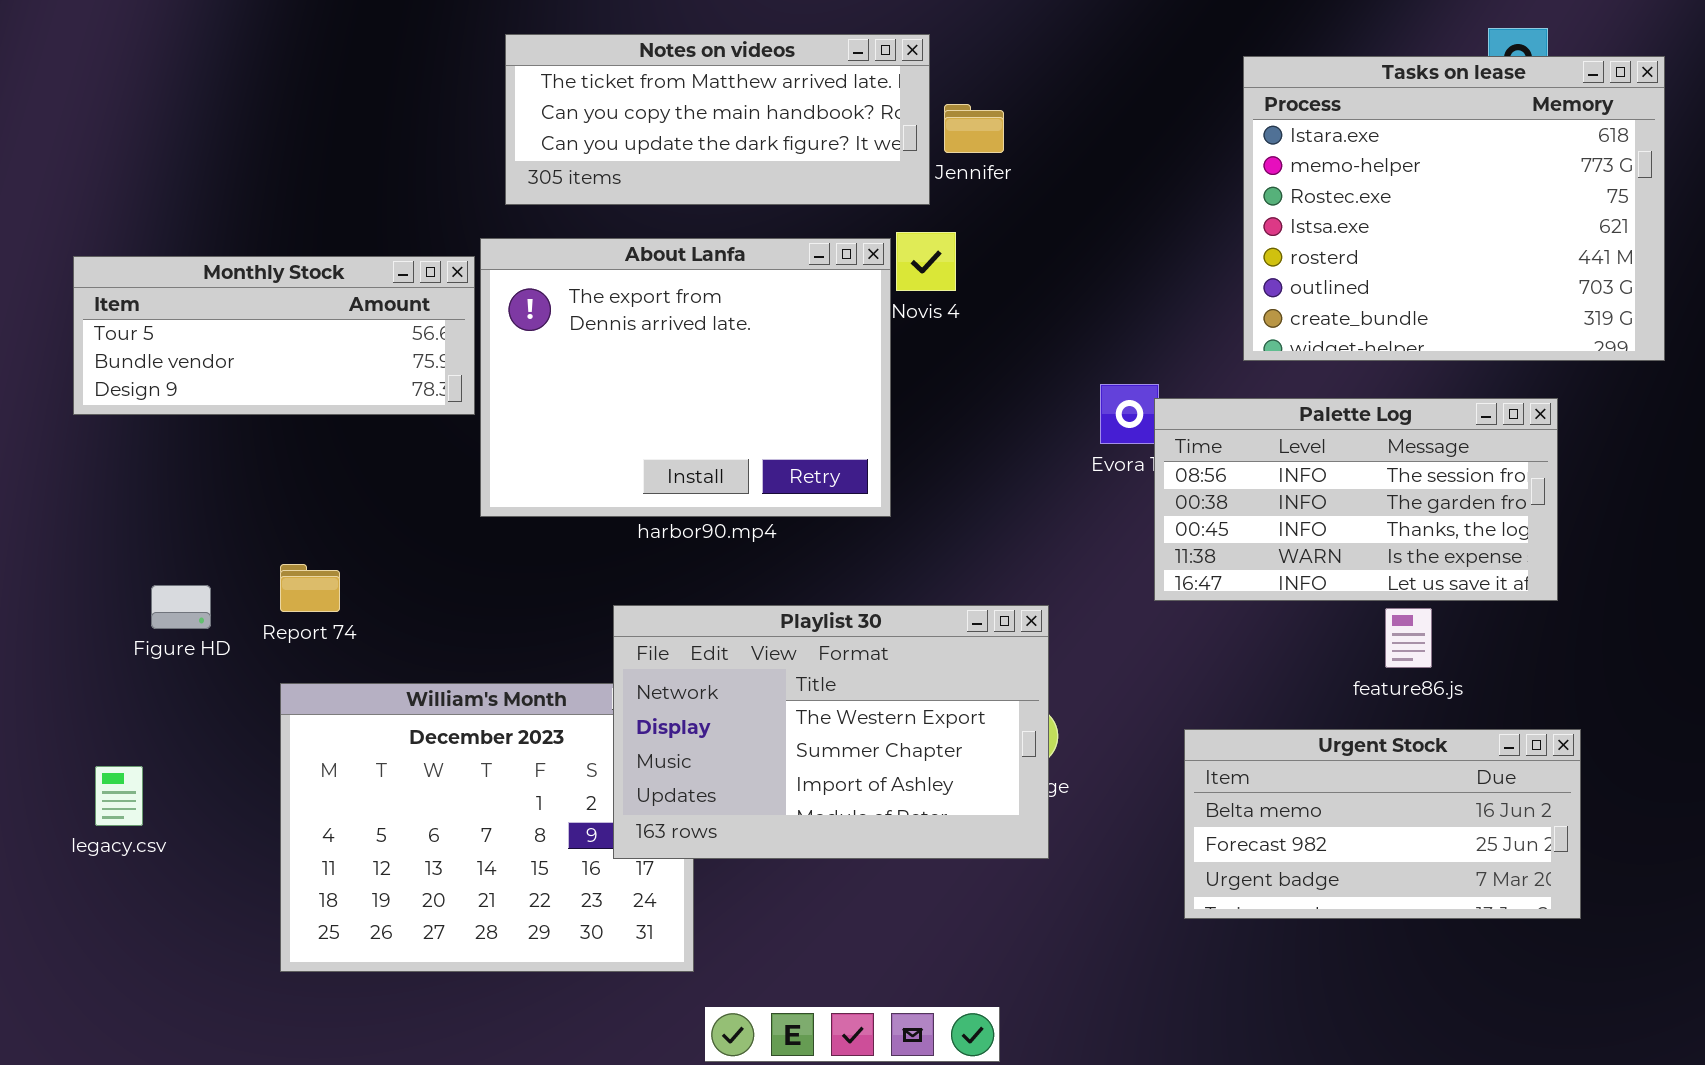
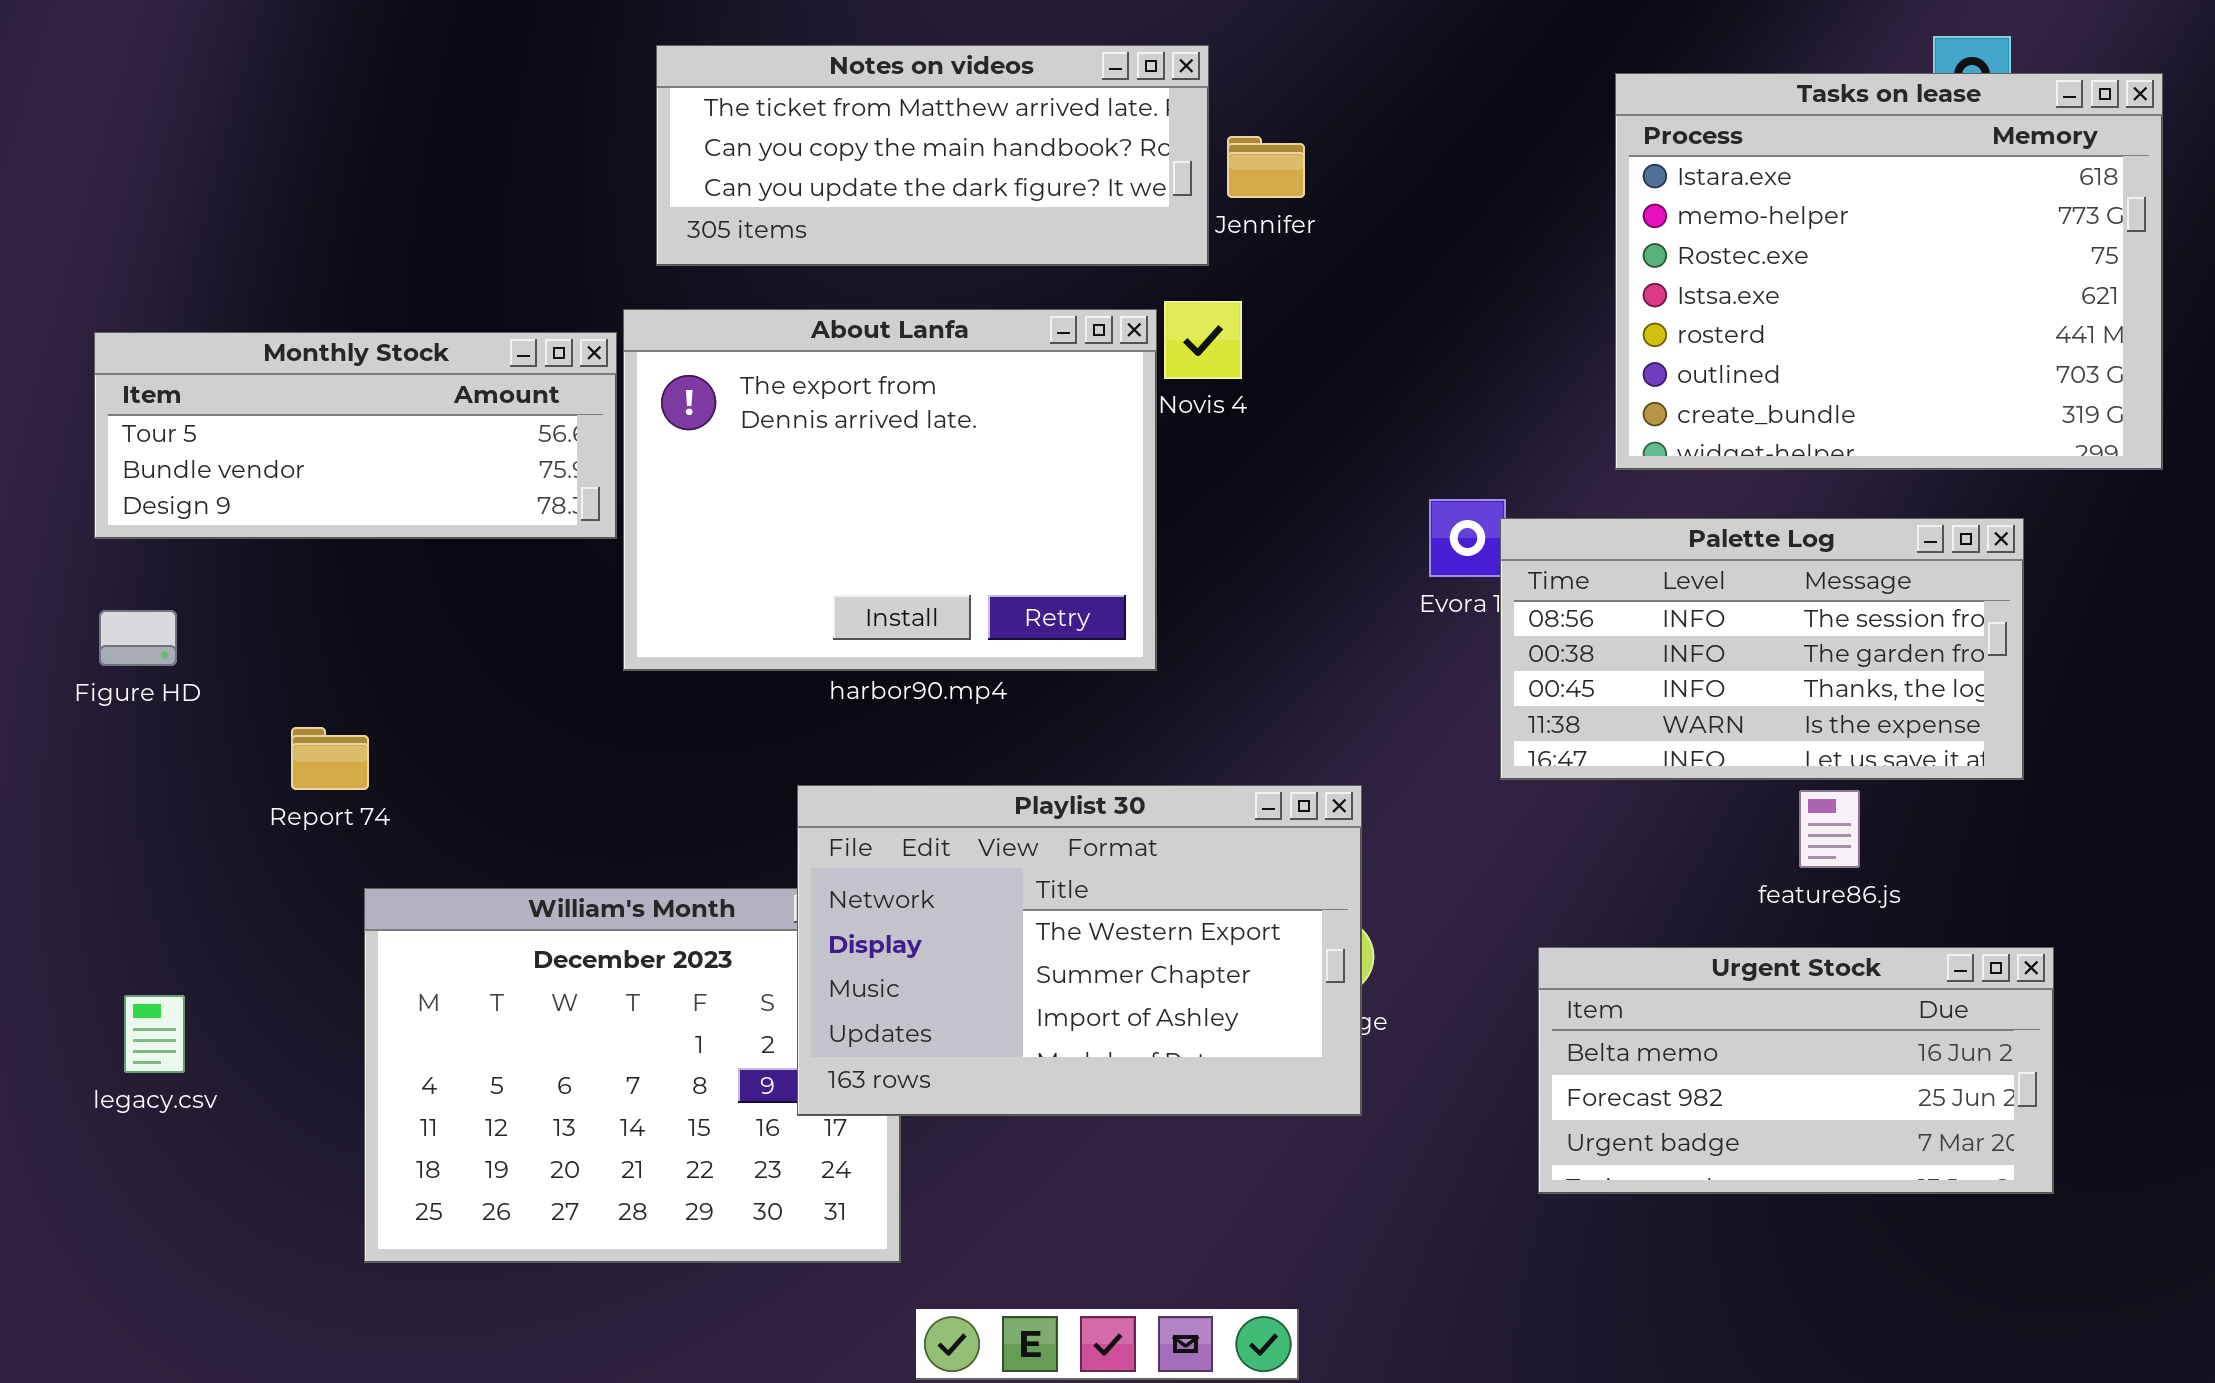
Report 74: [280,564,340,612] -> [291,727,369,790], moved
Figure HD: [151,585,211,629] -> [99,610,177,666], moved

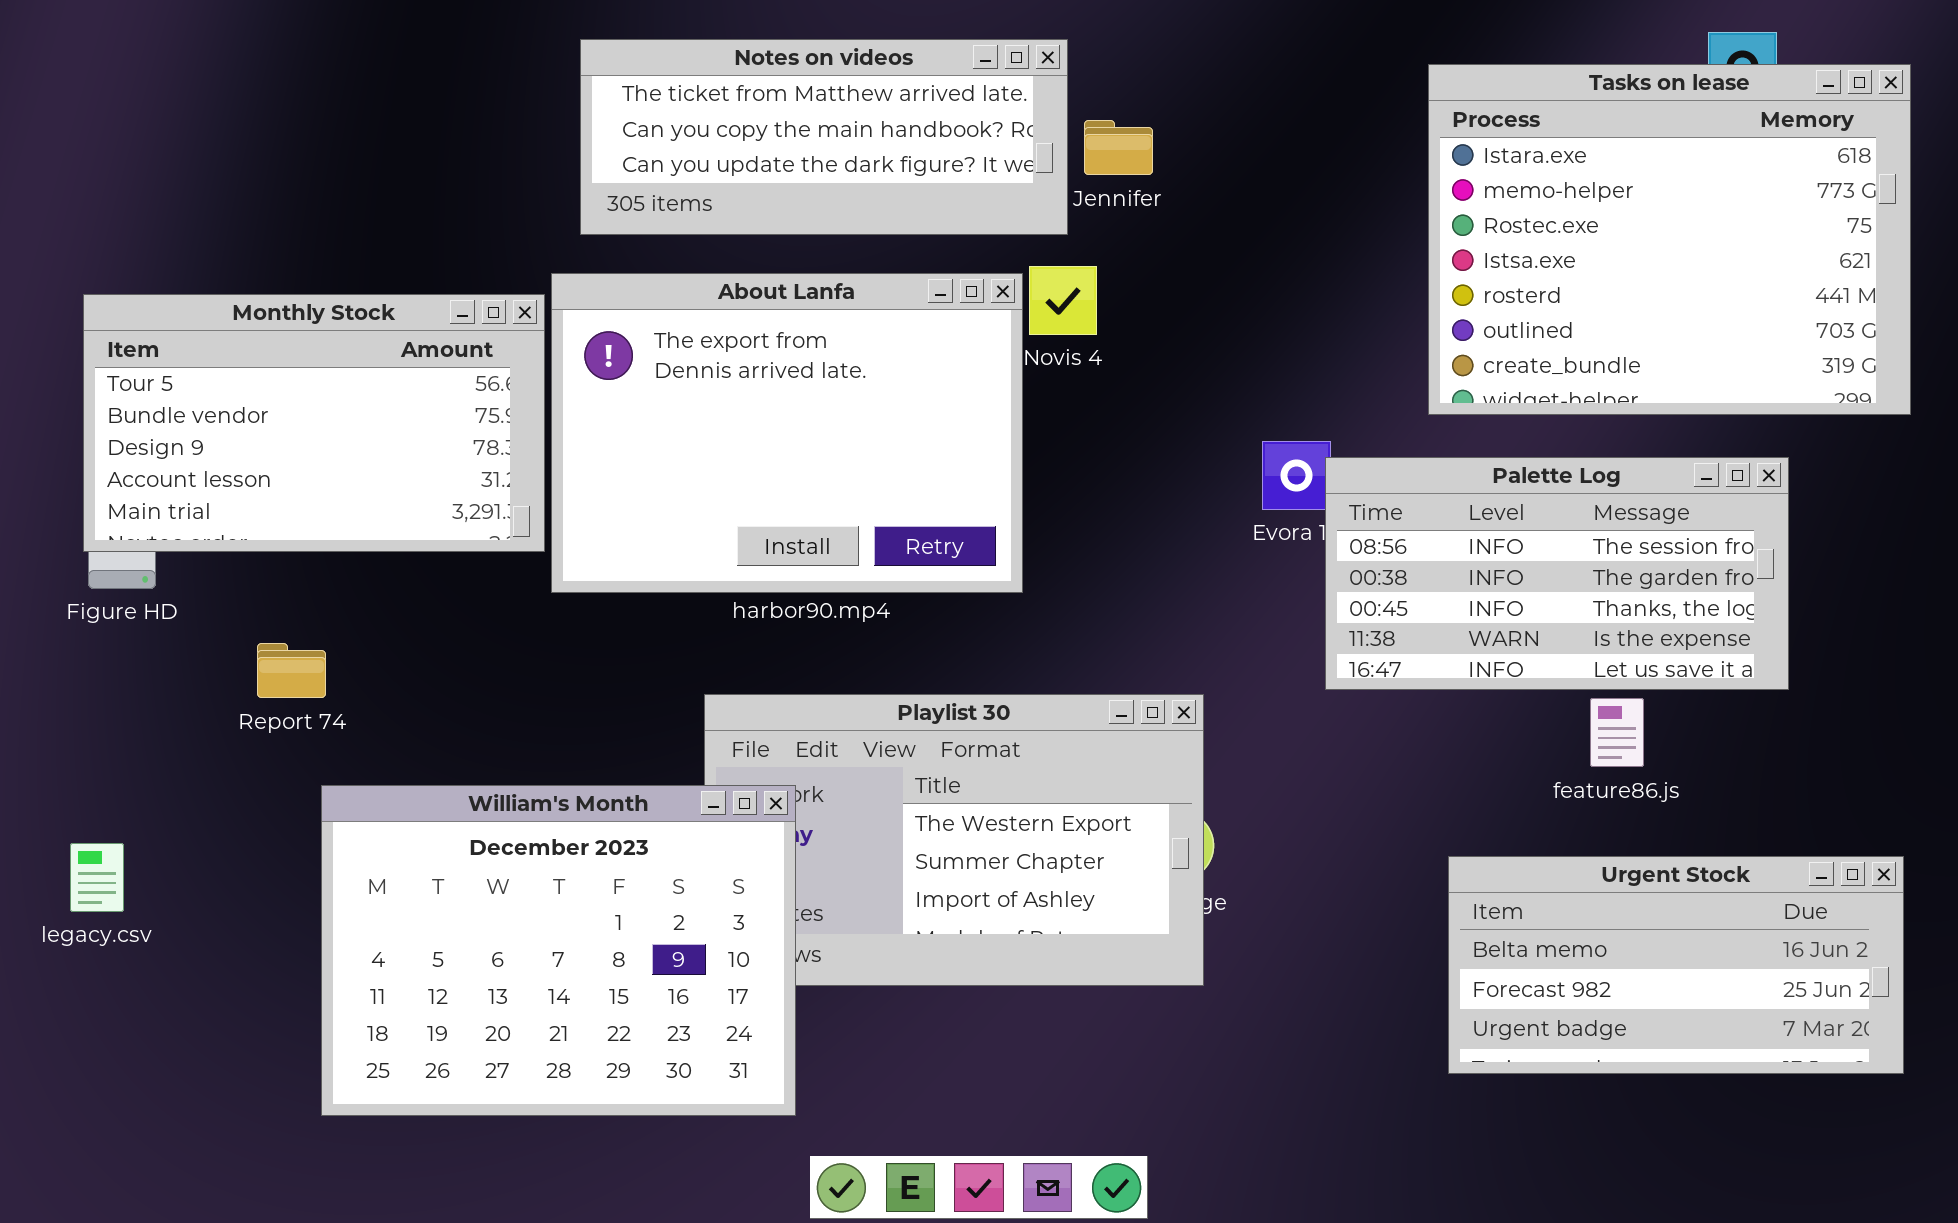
Monthly Stock: [94,332,617,539] -> [83,294,545,552], resized
William's Month: [364,888,901,1263] -> [321,785,796,1116], raised
Urgent Stock: [1538,947,2054,1194] -> [1448,856,1904,1074], moved
legacy.csv: [124,995,185,1073] -> [70,843,124,912], moved

